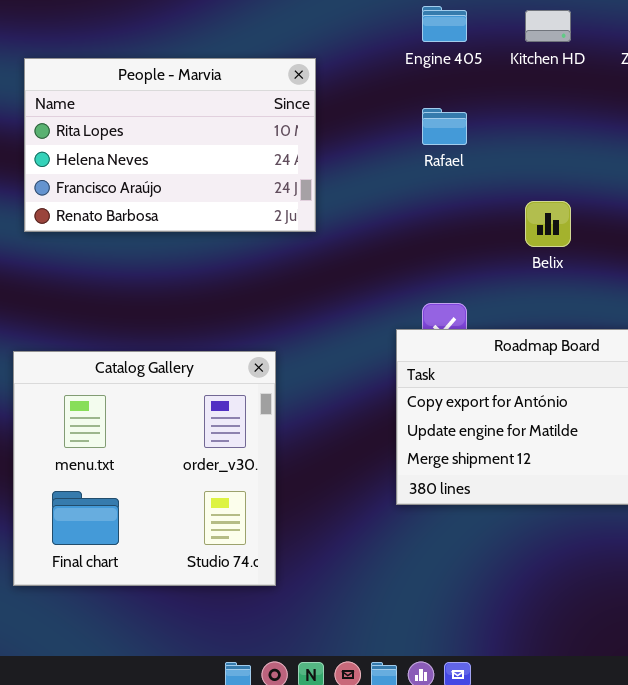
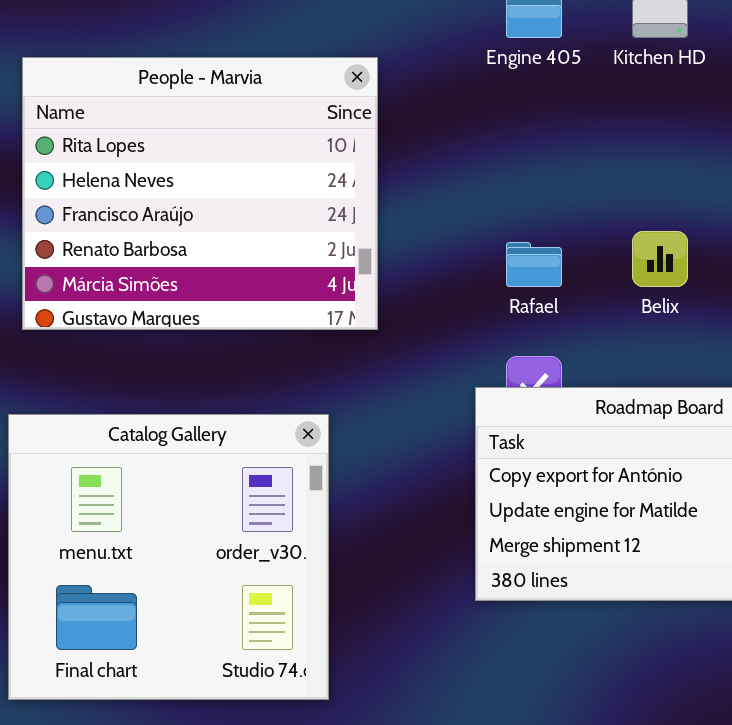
People - Marvia: [24,58,316,232] -> [22,57,378,330], resized
Rafael: [422,108,467,145] -> [506,242,562,287], moved

